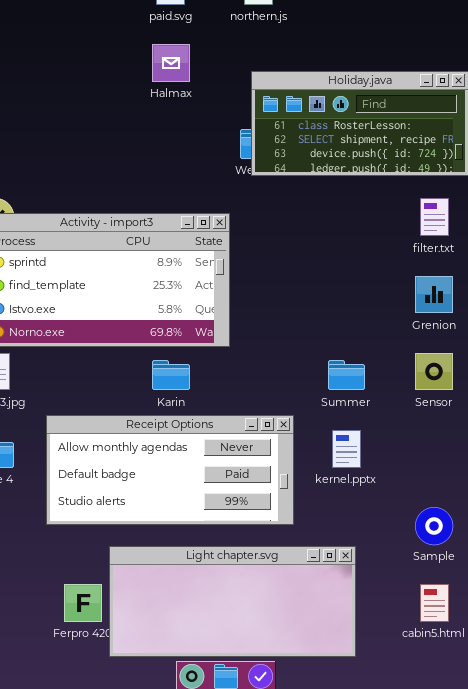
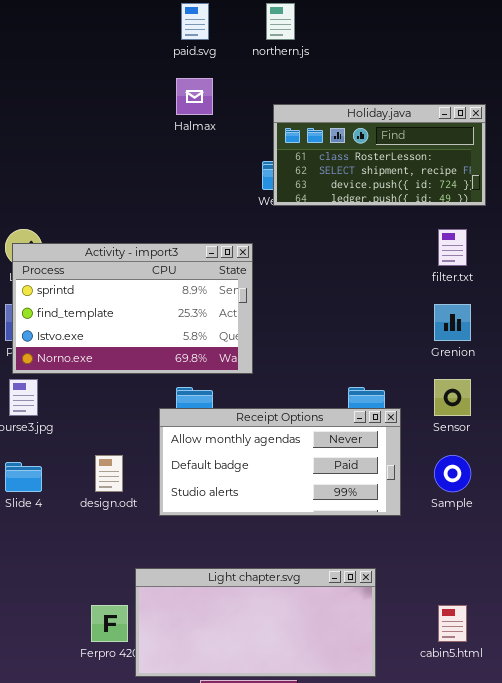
Receipt Options: [46,415,294,525] -> [159,408,401,516], moved
Sample: [415,507,453,545] -> [434,455,471,492], moved

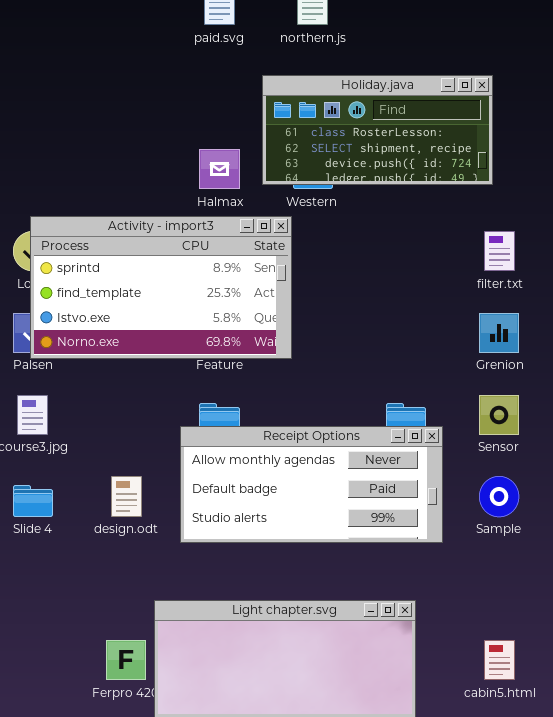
Halmax: [176,78,213,115] -> [199,149,240,189], moved
Holiday.java: [273,104,486,206] -> [262,75,493,185], moved
Activity - import3: [12,243,253,374] -> [30,216,292,359], moved

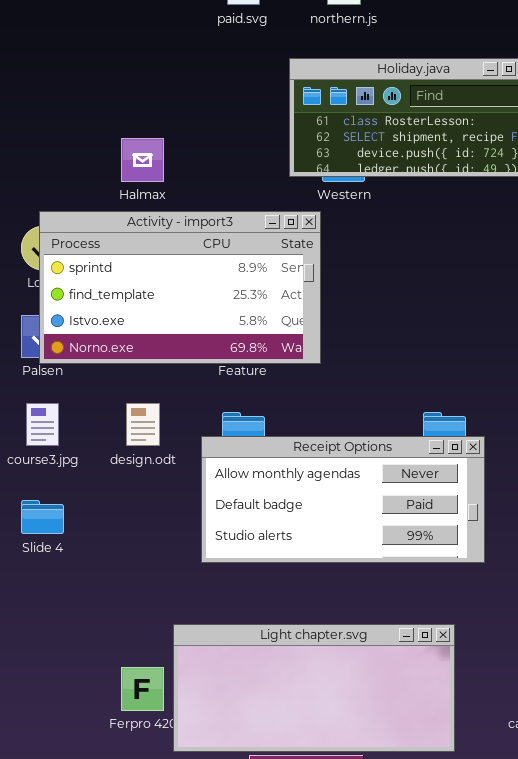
Halmax: [199,149,240,189] -> [121,138,164,182], moved
design.odt: [111,476,142,517] -> [126,403,160,446], moved

